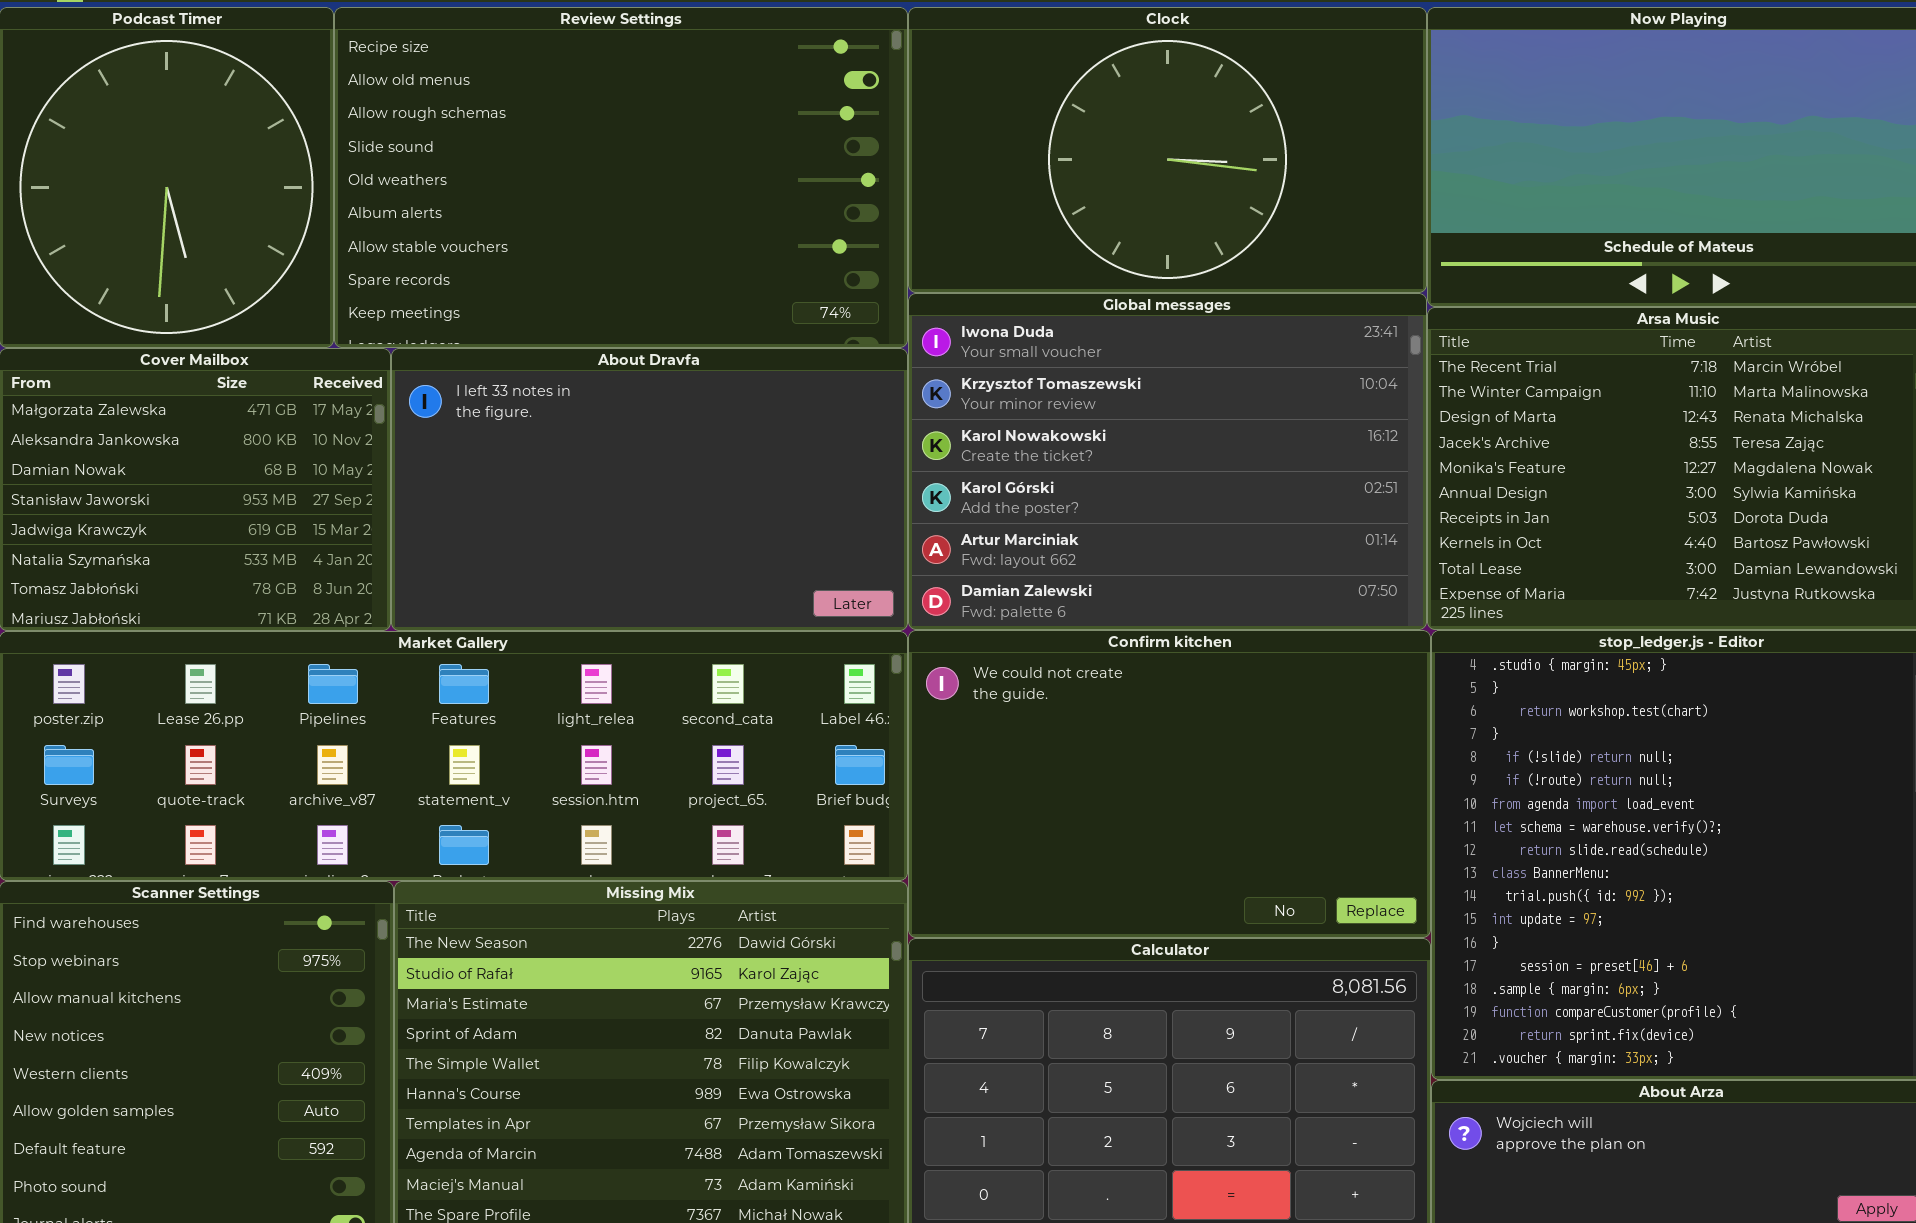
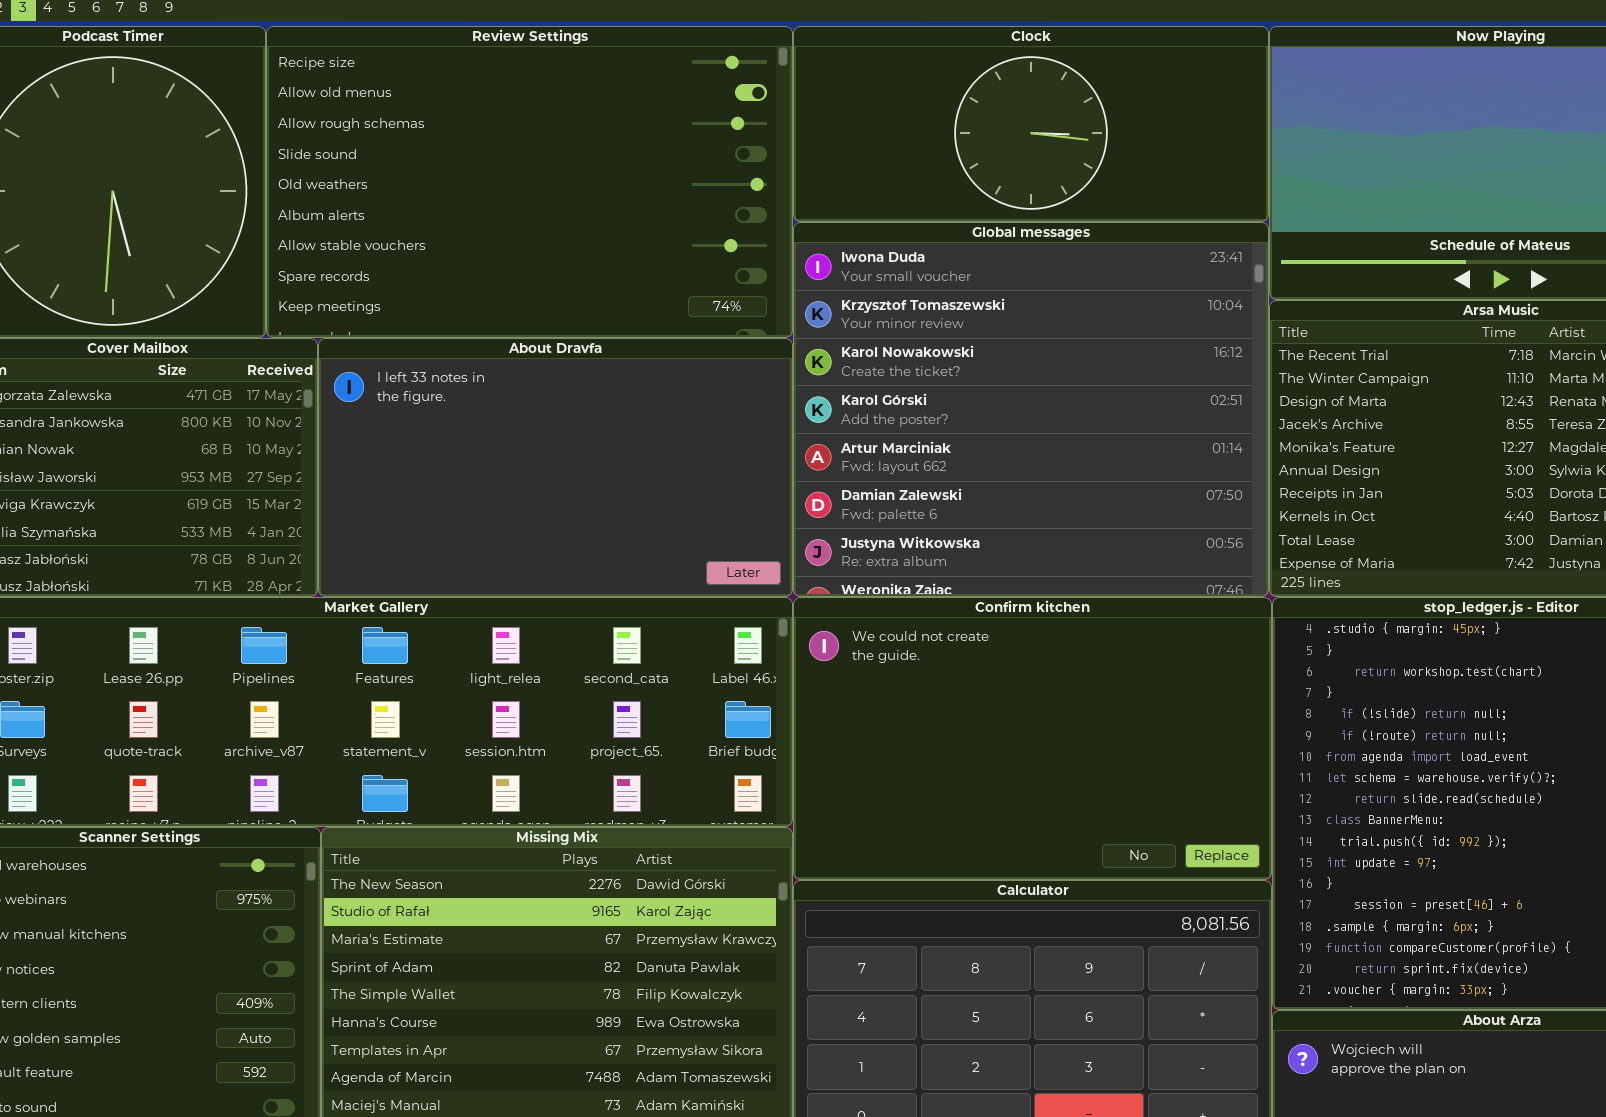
Clock: [908,7,1427,293] -> [793,26,1269,222], resized
Global messages: [908,293,1427,630] -> [793,222,1269,597], resized

